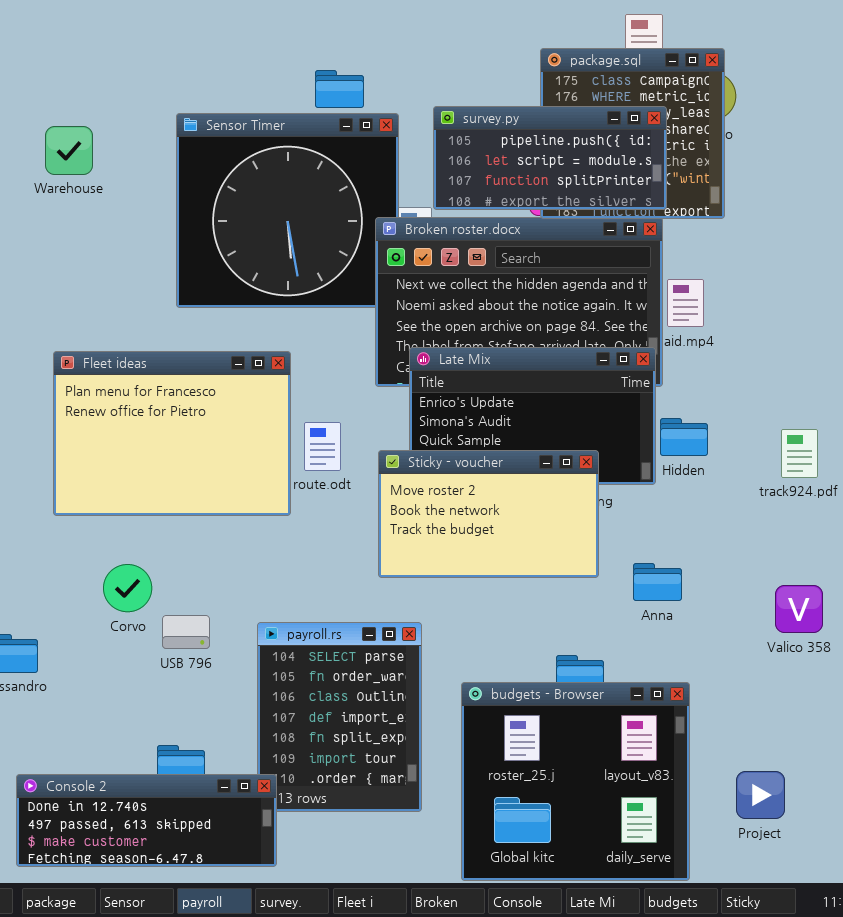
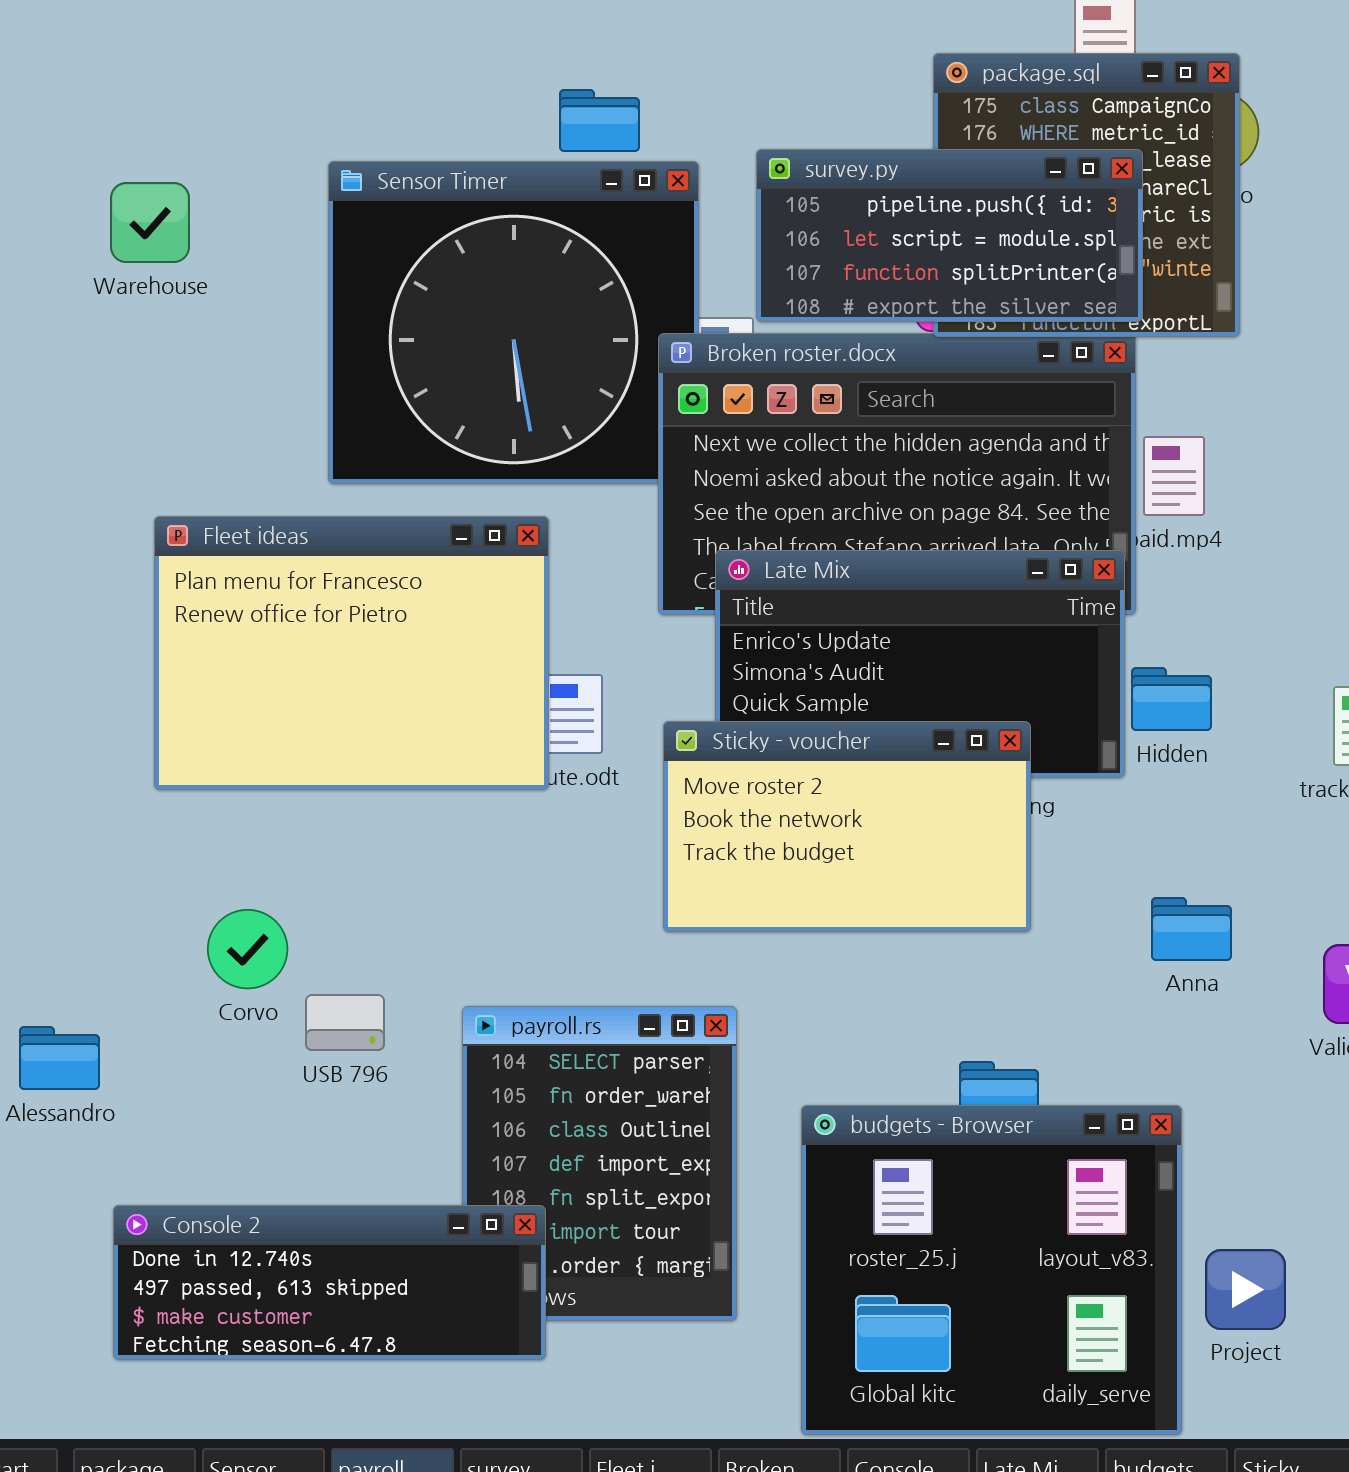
Fleet ideas: [53,351,291,516] -> [154,516,549,790], moved
Anna: [633,563,682,601] -> [1151,897,1232,961], moved
Project: [736,771,785,819] -> [1205,1249,1286,1330], moved
Console 2: [16,774,277,867] -> [113,1205,546,1360], moved

